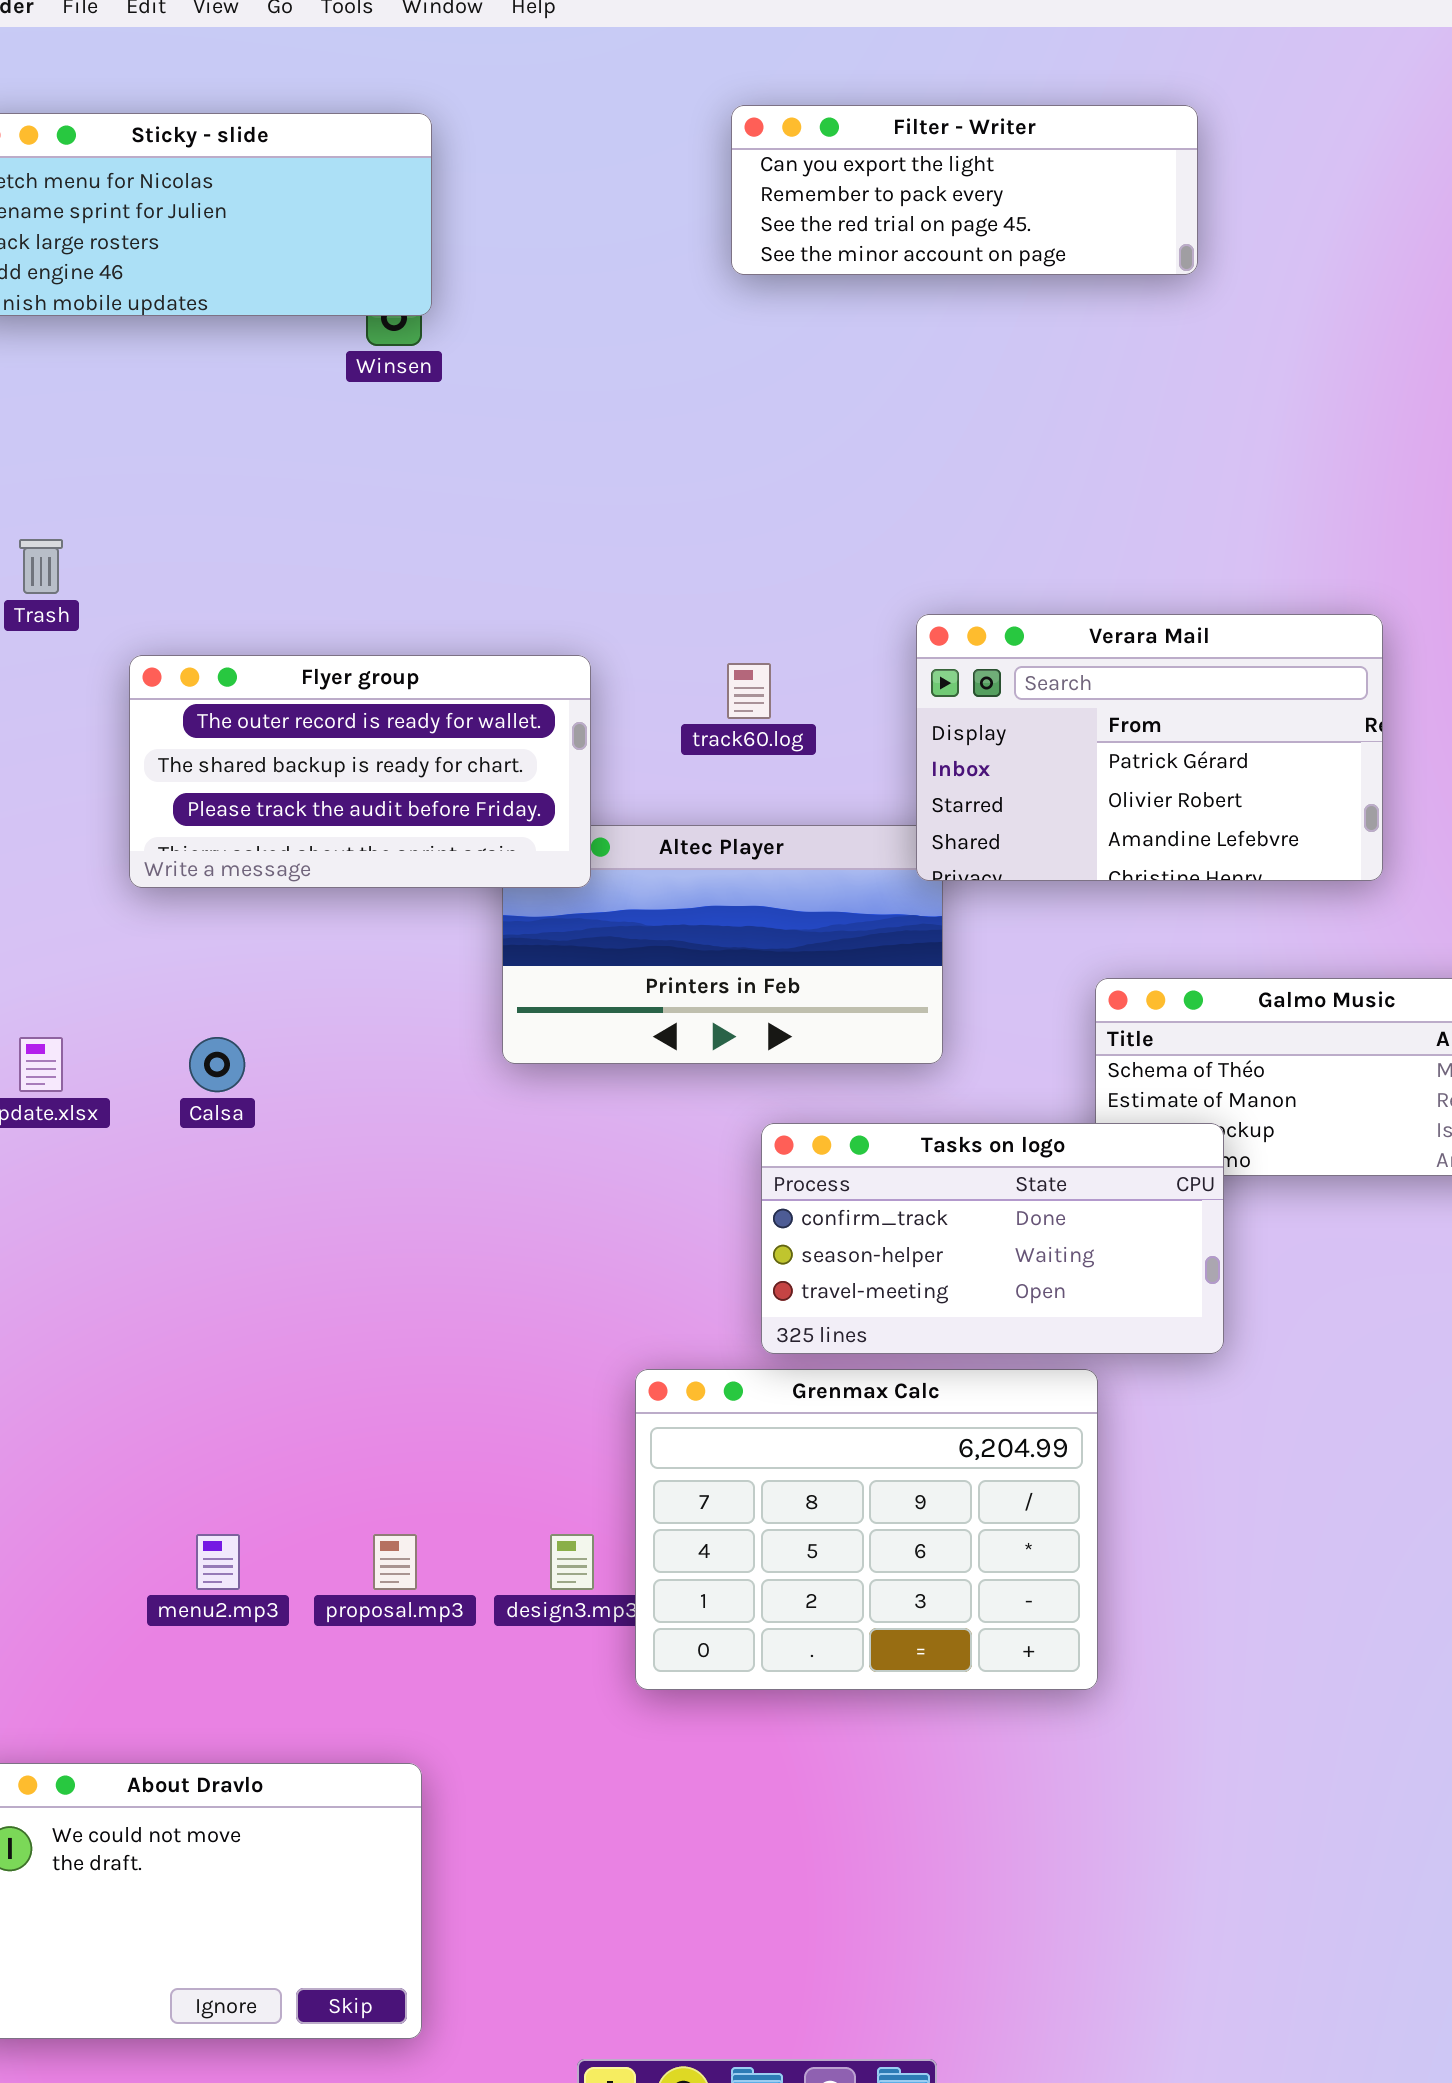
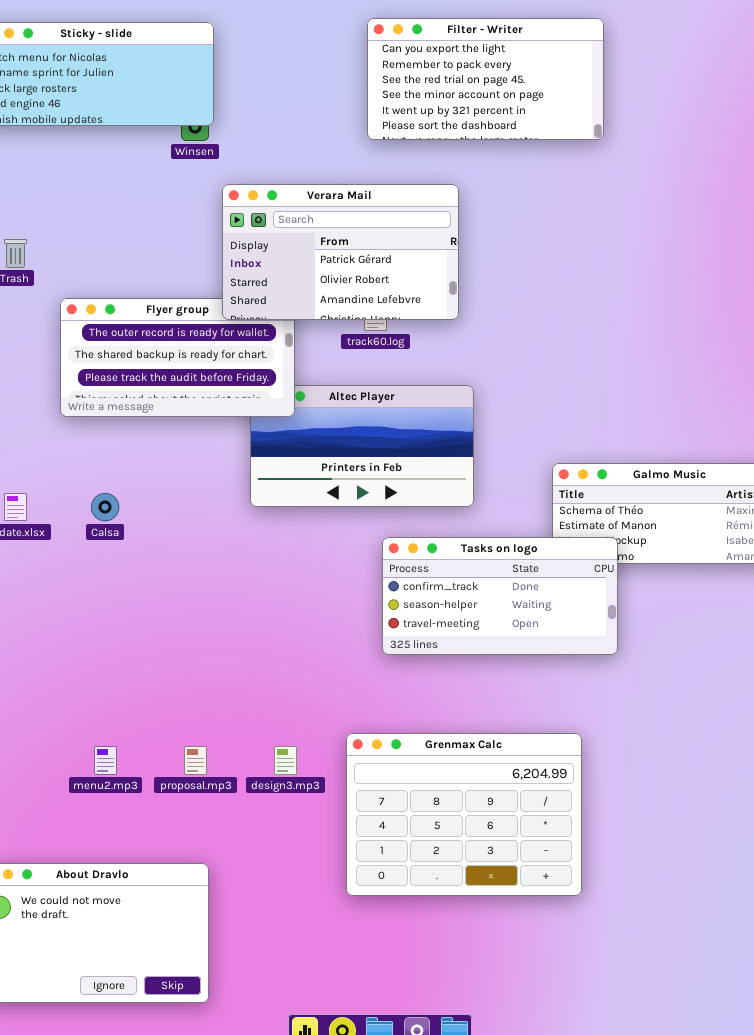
Filter - Writer: [731,105,1198,275] -> [367,18,604,140], resized
Verara Mail: [916,614,1383,881] -> [222,184,459,320], moved
Grenmax Calc: [635,1369,1098,1690] -> [346,733,582,896], moved

